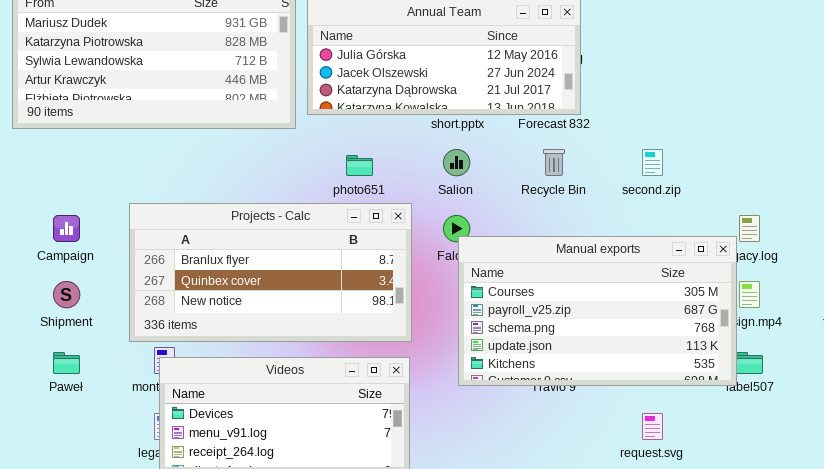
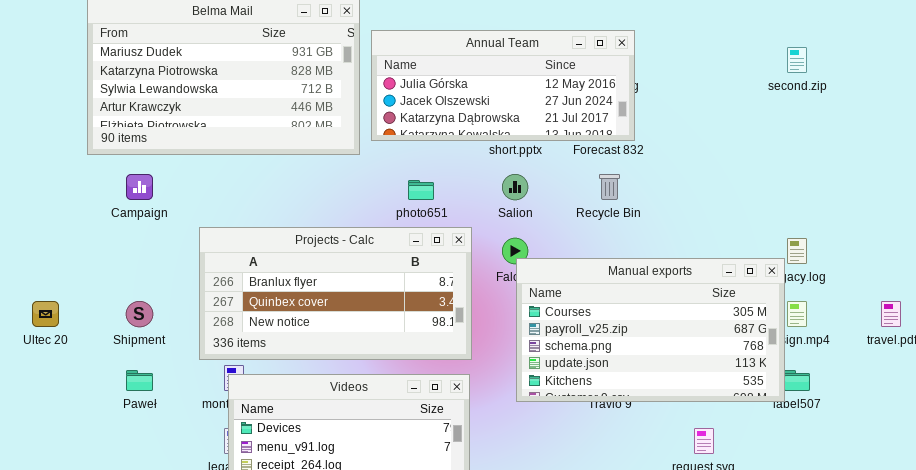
second.zip: [642,149,663,176] -> [787,47,807,73], moved
Campaign: [53,215,80,242] -> [126,174,153,200], moved

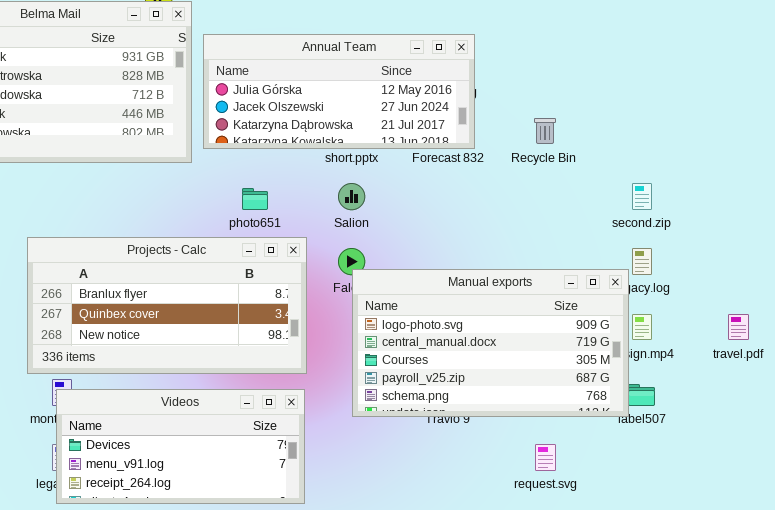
second.zip: [787,47,807,73] -> [632,183,652,210], moved
Recycle Bin: [599,174,620,200] -> [534,118,556,144], moved
Manual exports: [516,258,785,402] -> [352,269,629,417], scrolled up 2 rows

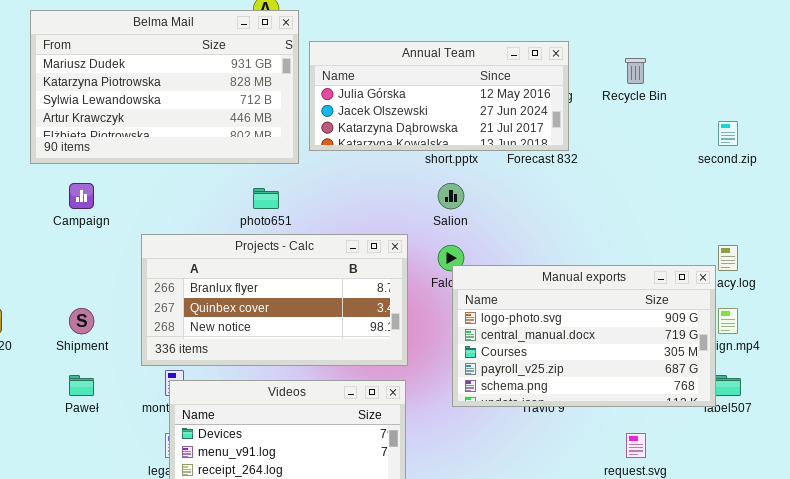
Recycle Bin: [534,118,556,144] -> [625,58,646,84], moved
second.zip: [632,183,652,210] -> [718,121,738,146], moved
photo651: [242,188,268,210] -> [253,188,279,209], moved

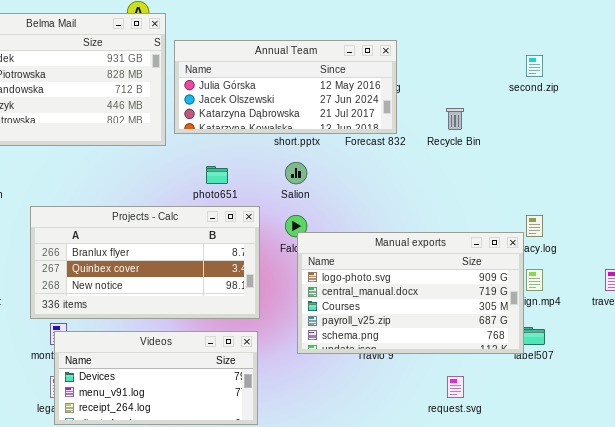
Recycle Bin: [625,58,646,84] -> [446,108,464,130], moved
second.zip: [718,121,738,146] -> [526,55,543,77], moved
photo651: [253,188,279,209] -> [206,166,228,184], moved

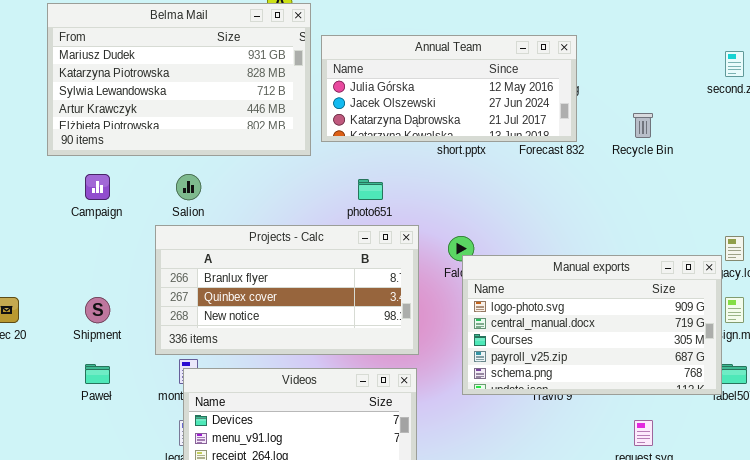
Salion: [285,162,307,184] -> [176,174,201,200], moved

